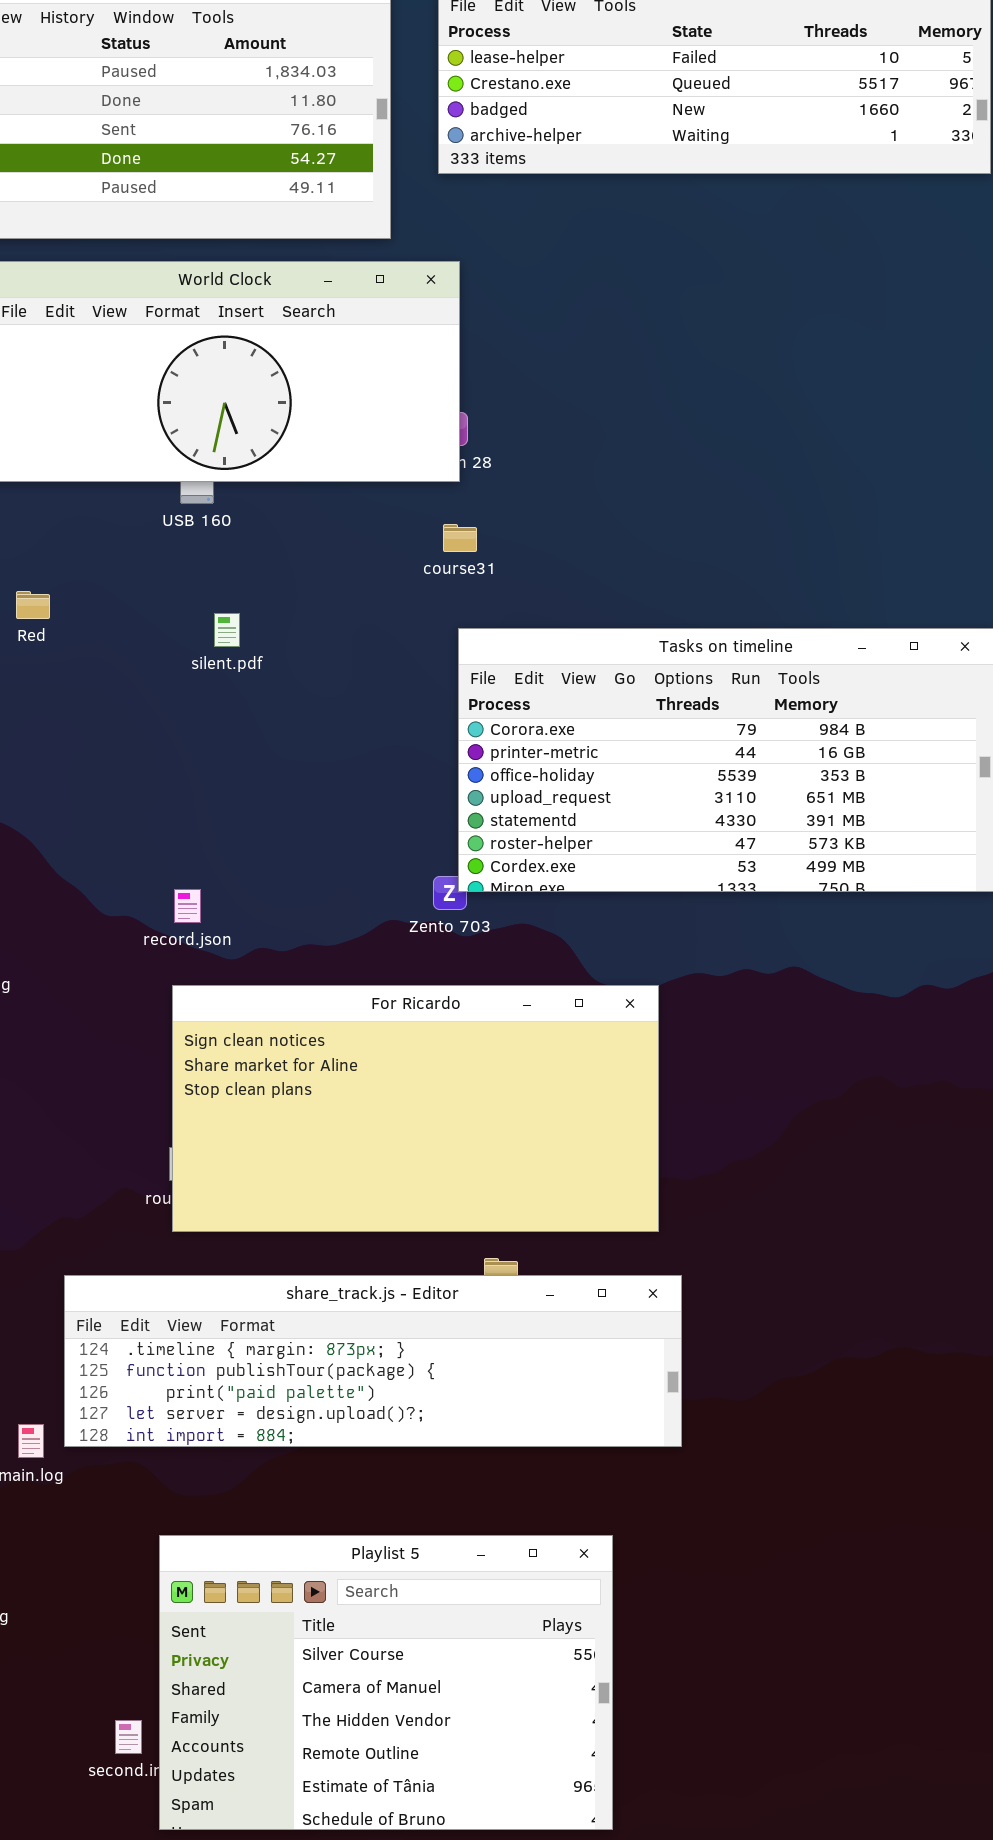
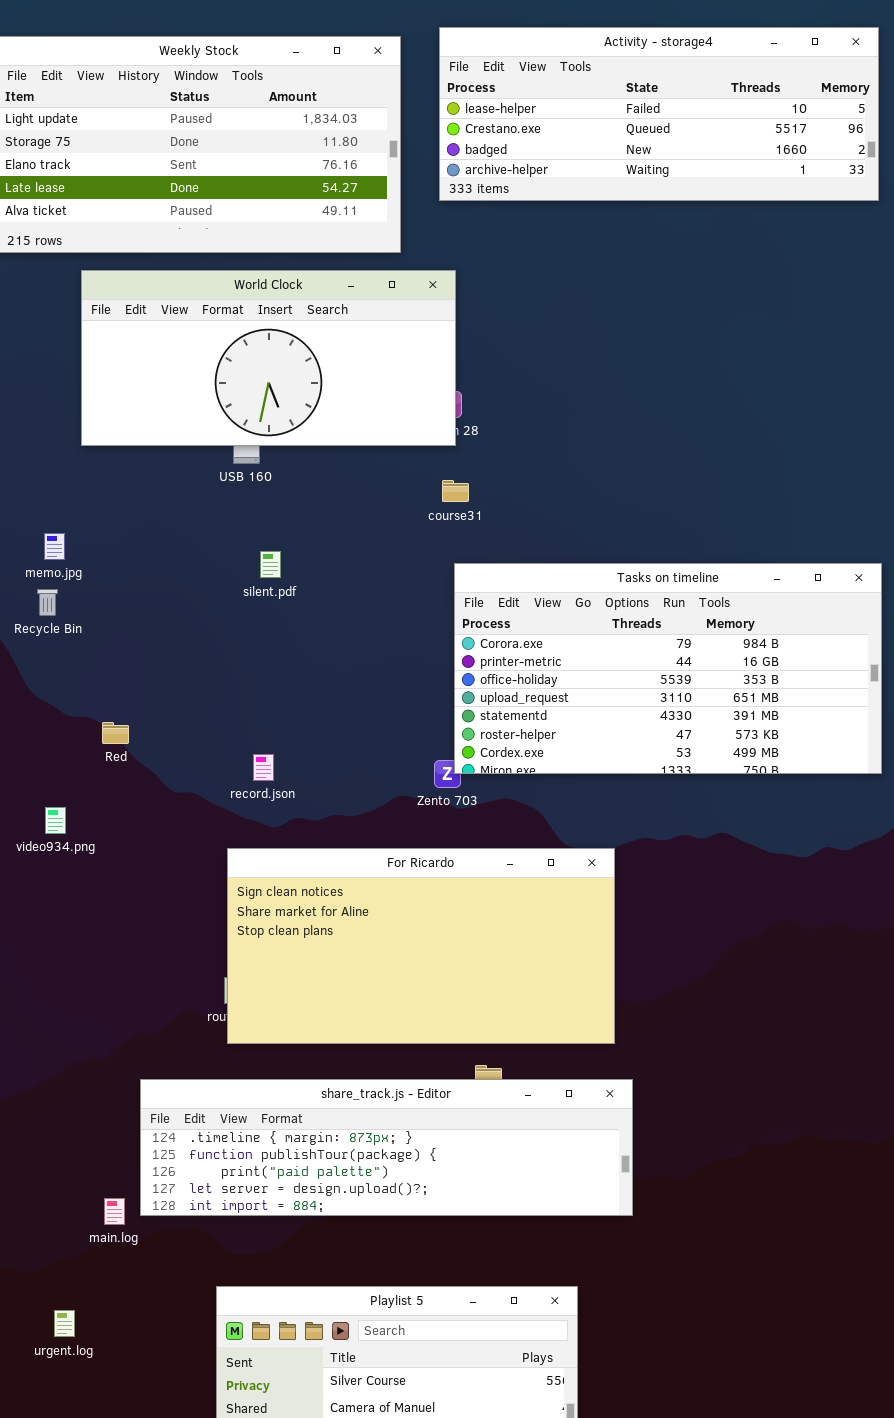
Red: [16,591,50,619] -> [102,722,129,744], moved
record.json: [174,889,201,923] -> [253,754,274,781], moved

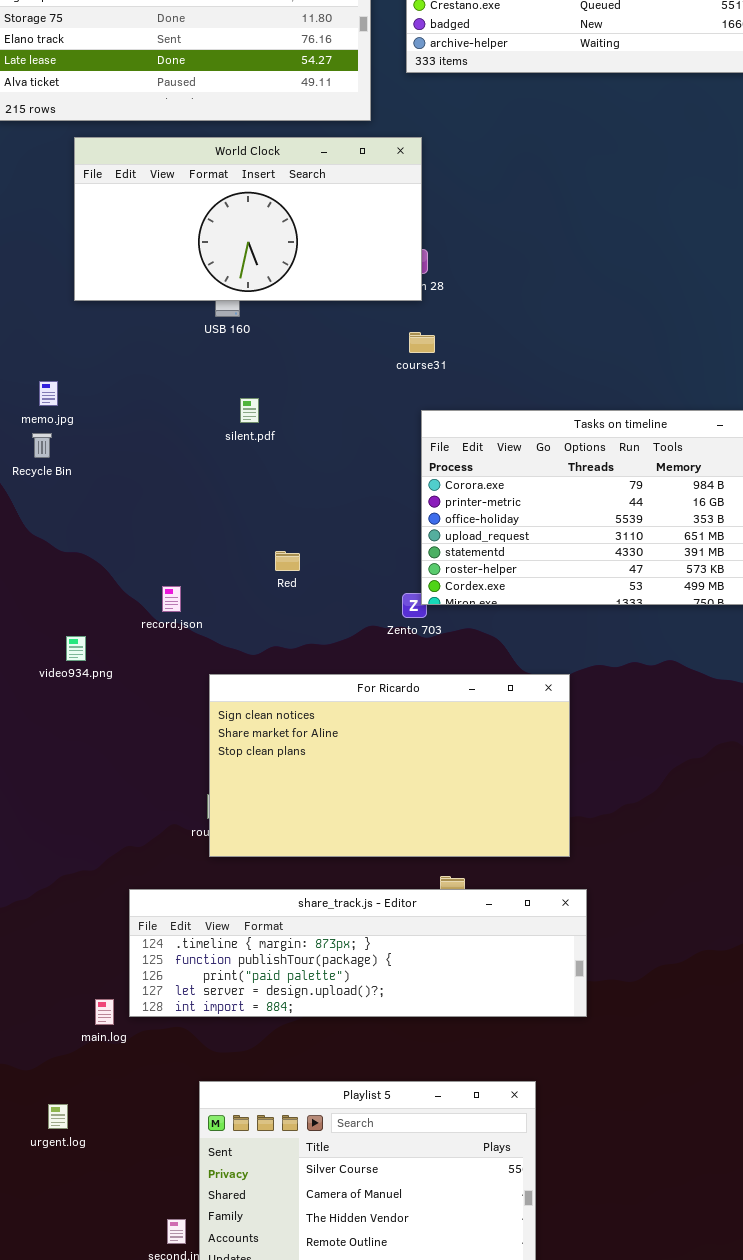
Red: [102,722,129,744] -> [275,551,300,571], moved
record.json: [253,754,274,781] -> [162,586,181,612], moved
video934.png: [45,807,66,834] -> [66,636,86,661], moved

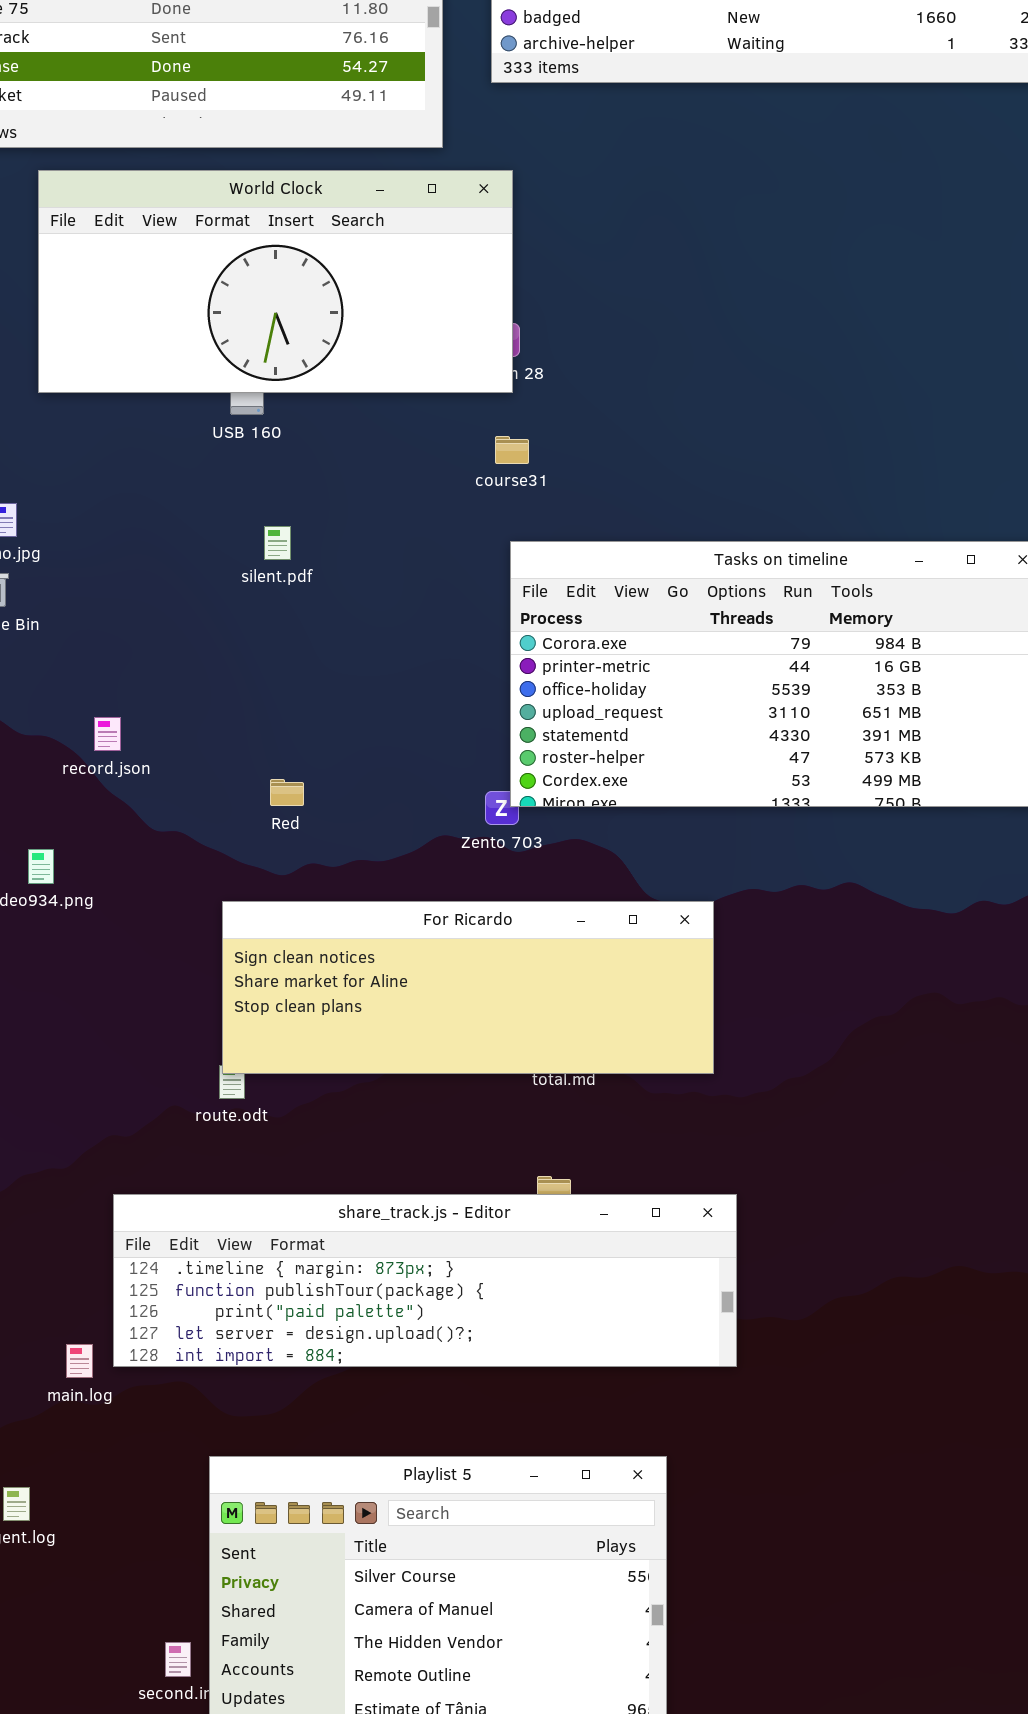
Red: [275,551,300,571] -> [270,779,304,806], moved
record.json: [162,586,181,612] -> [94,717,121,751], moved
For Ricardo: [209,674,570,857] -> [222,901,714,1074], resized

